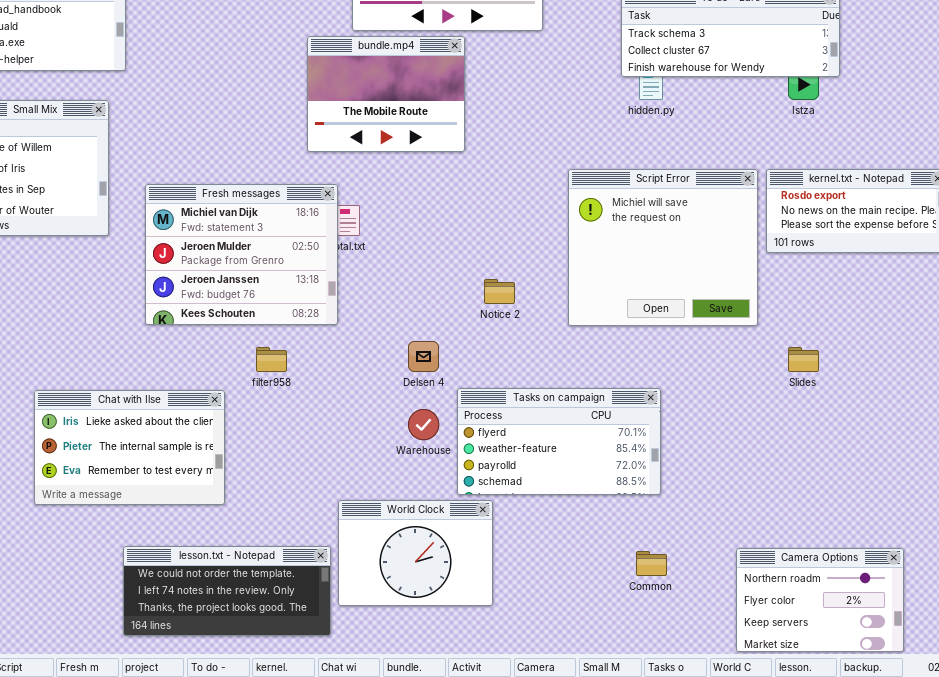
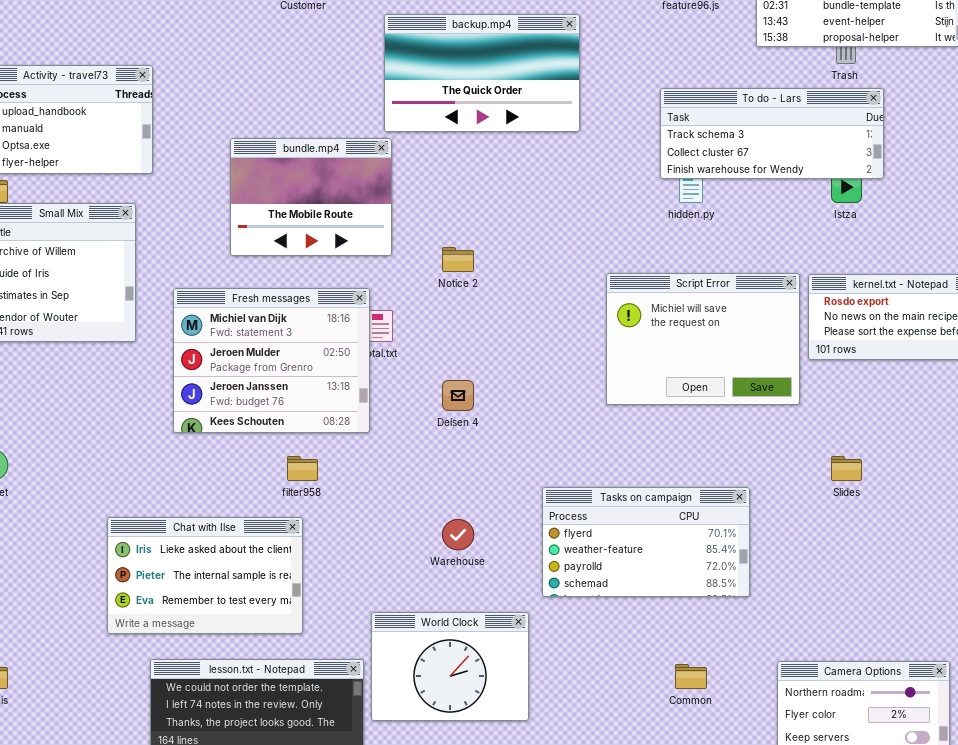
bundle.mp4: [307,36,465,152] -> [230,138,392,256], moved
Script Error: [568,169,758,326] -> [606,273,800,405], resized
Notice 2: [484,279,515,304] -> [442,247,474,272], moved
Delsen 4: [408,341,439,372] -> [442,380,474,411], moved
Tasks on campaign: [457,388,661,495] -> [542,487,750,597], moved
Chat with Ilse: [34,390,225,505] -> [107,517,303,634], moved

